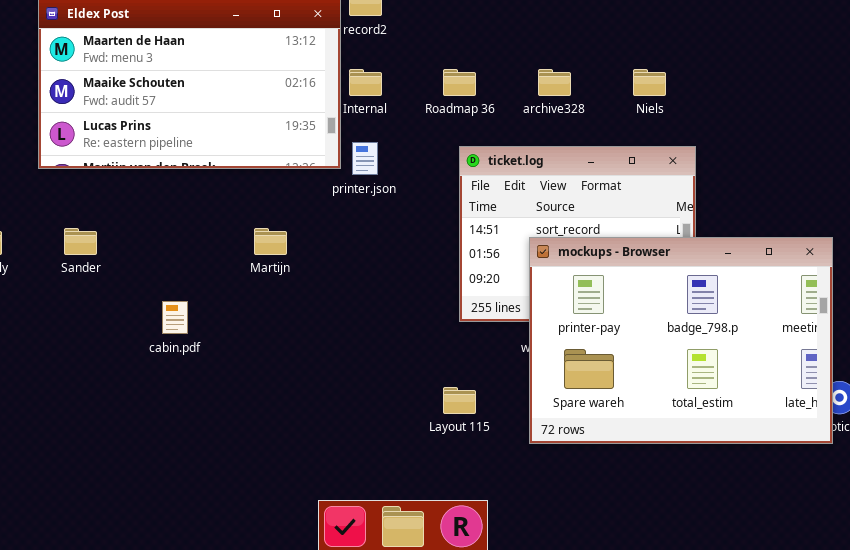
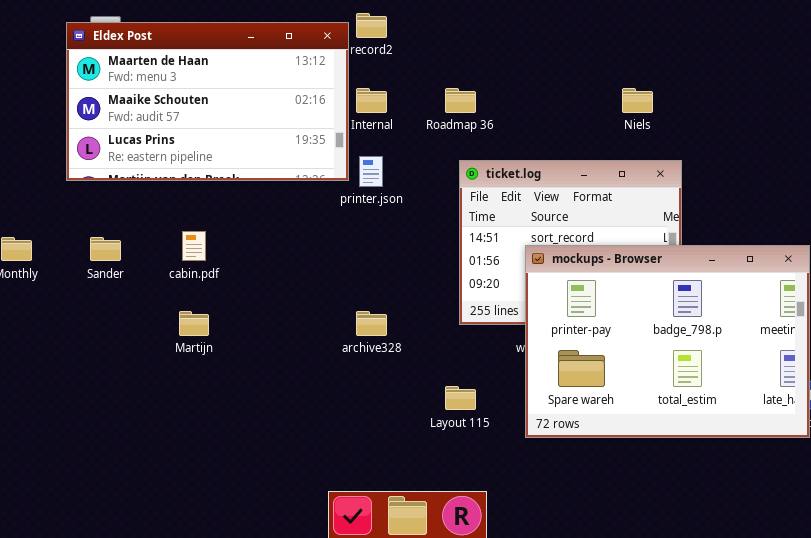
archive328: [538,69,571,96] -> [356,311,387,336], moved
Martijn: [254,228,287,255] -> [179,311,209,336], moved
cabin.pdf: [162,301,188,334] -> [182,231,206,261], moved

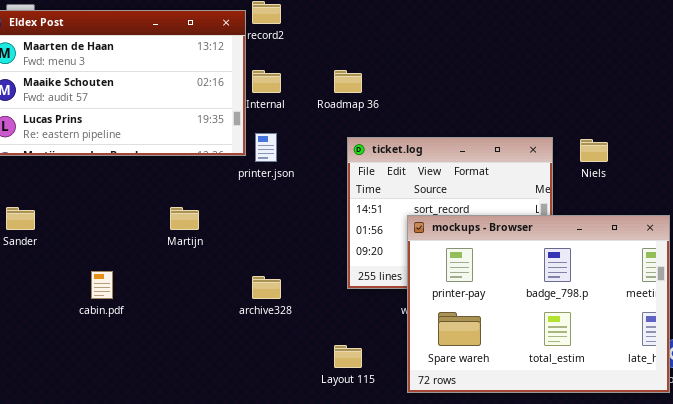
Niels: [622,88,653,113] -> [580,139,608,162], moved
cabin.pdf: [182,231,206,261] -> [91,271,113,299], moved
Martijn: [179,311,209,336] -> [170,207,199,230], moved

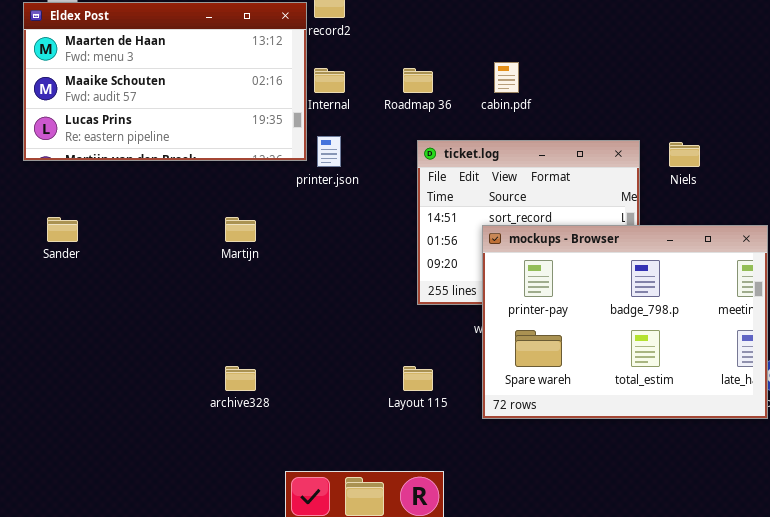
cabin.pdf: [91,271,113,299] -> [494,62,519,93], moved
archive328: [252,276,281,299] -> [225,366,256,391], moved

